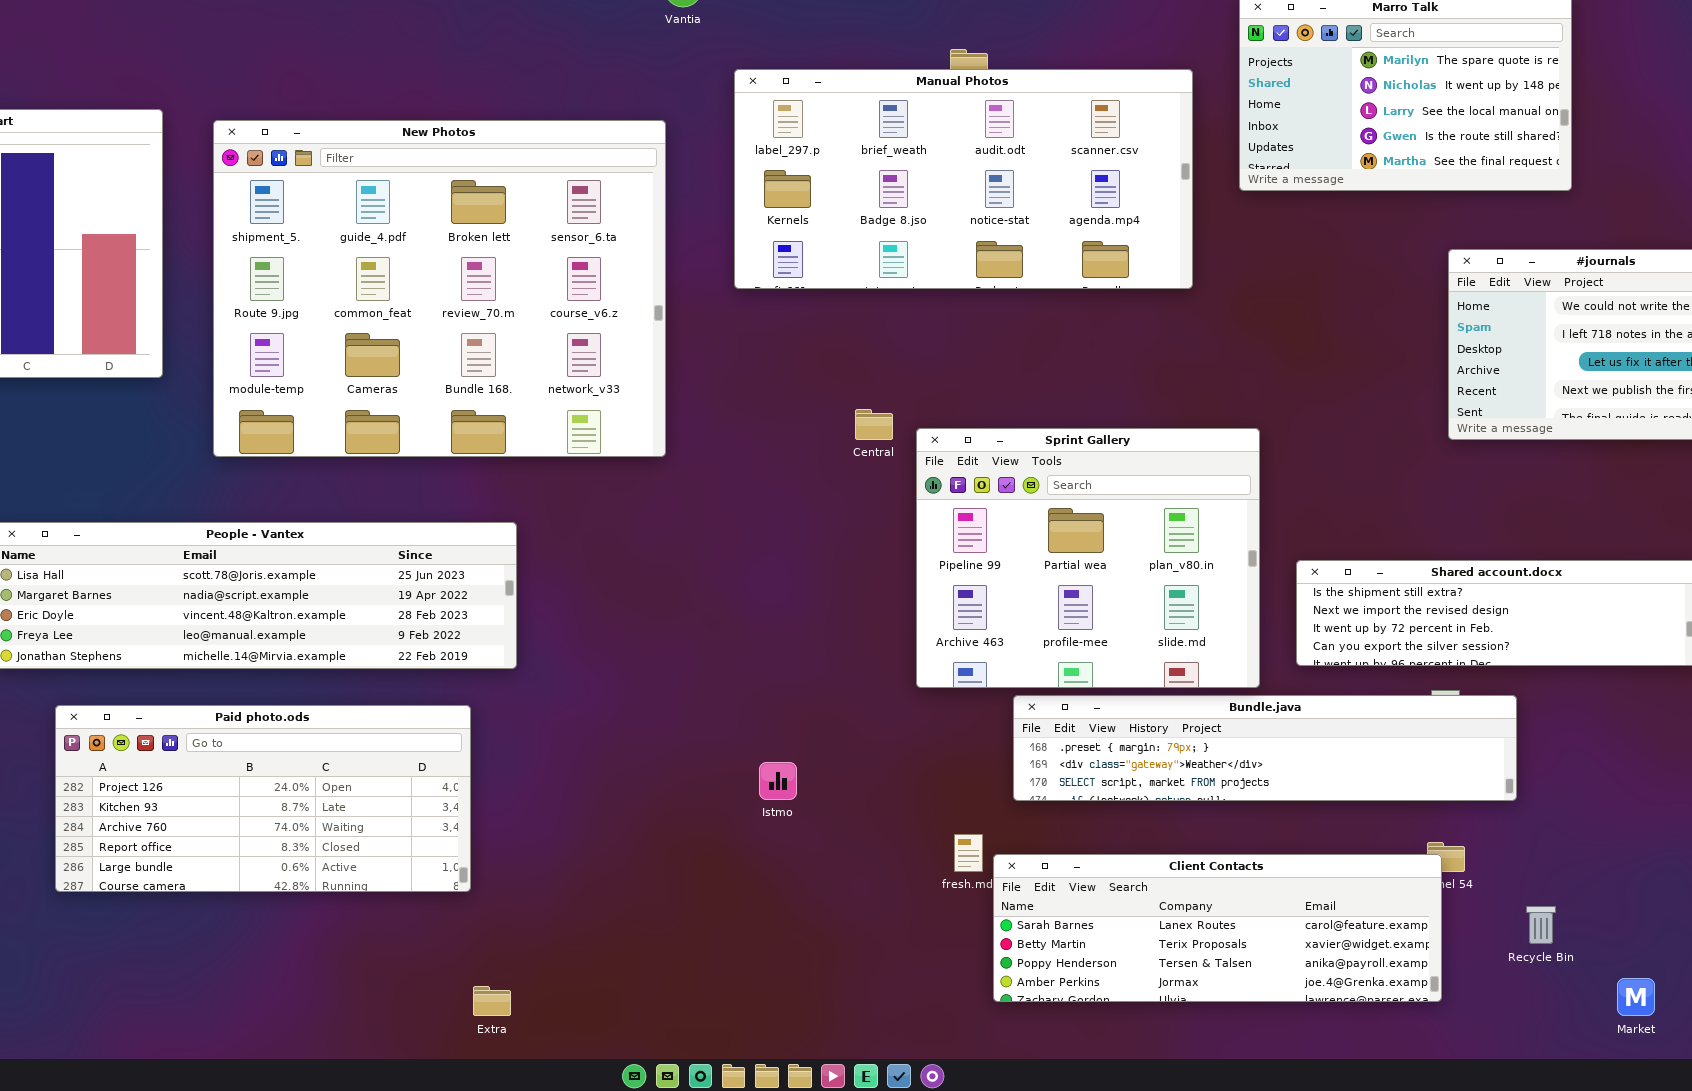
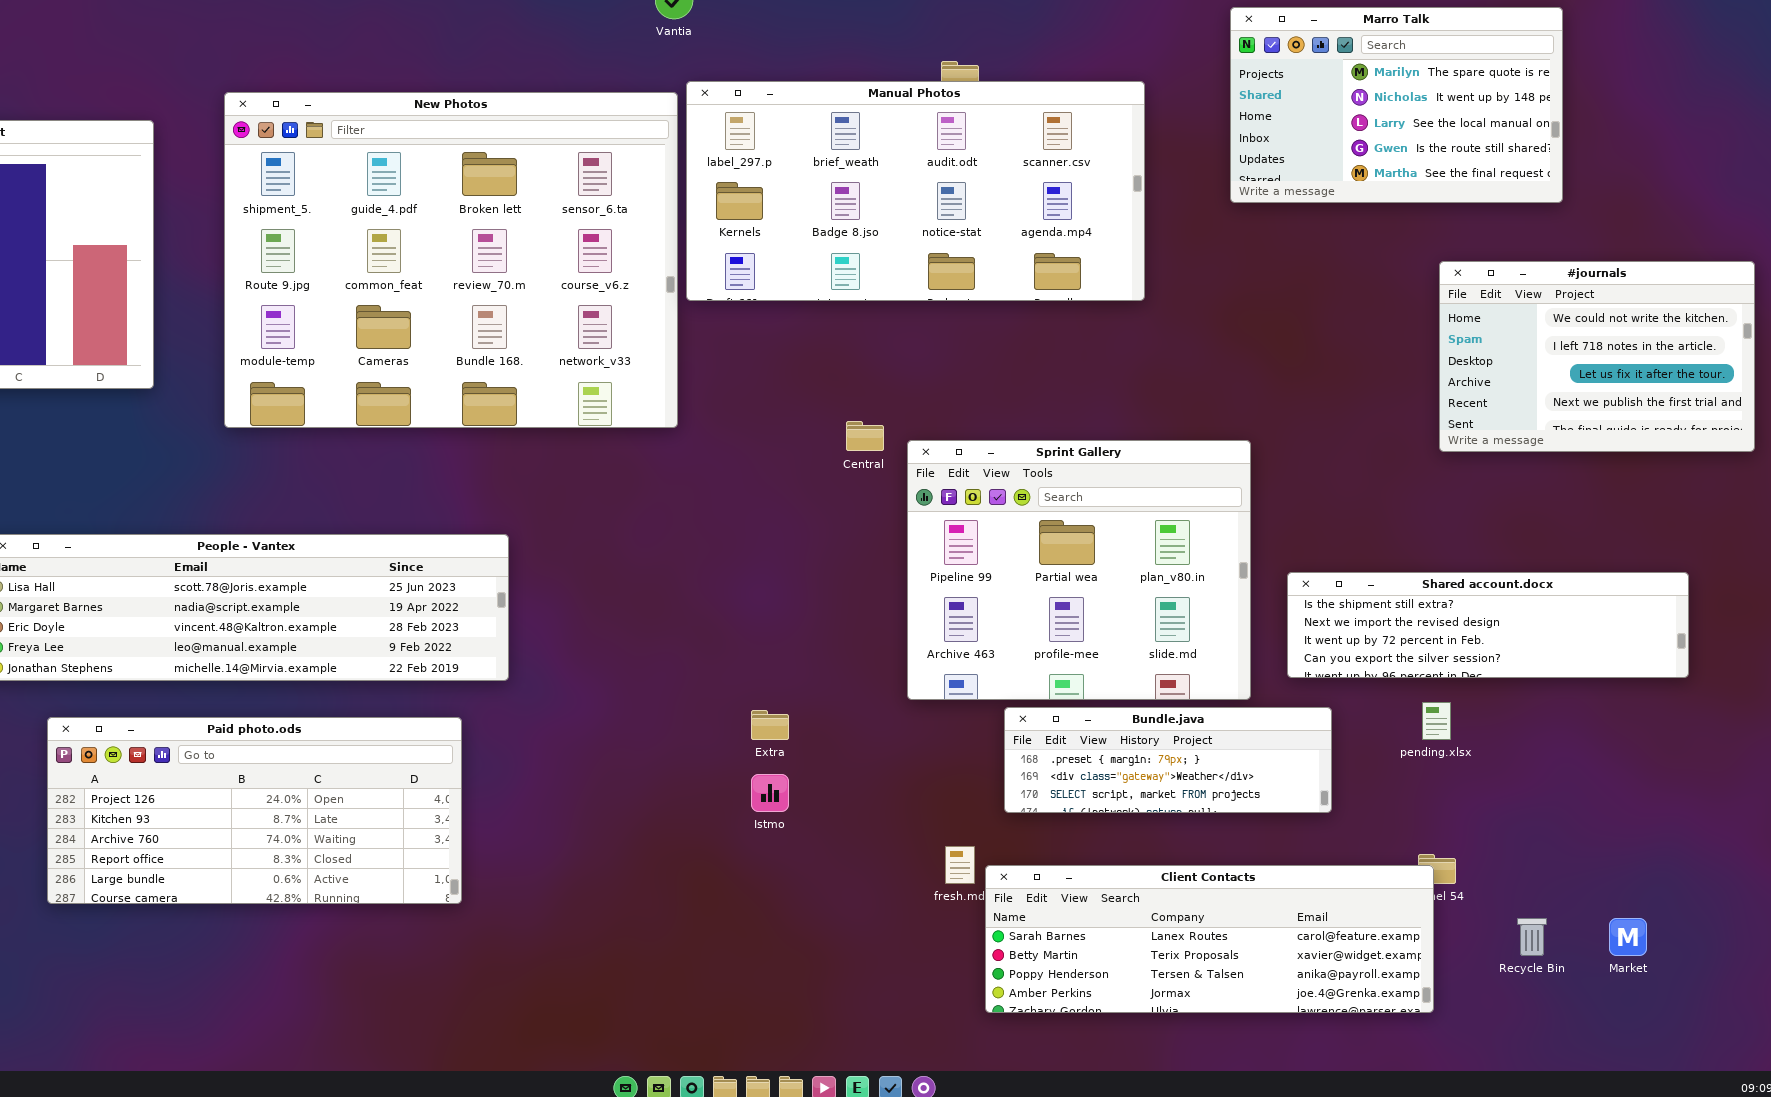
Manual Photos: [734,69,1193,289] -> [686,81,1145,301], moved
New Photos: [213,120,666,457] -> [224,92,678,428], moved
Bundle.java: [1013,695,1517,801] -> [1004,707,1332,813], resized
Market: [1617,978,1655,1016] -> [1609,918,1647,956], moved
Extra: [473,986,511,1016] -> [751,710,789,740], moved

